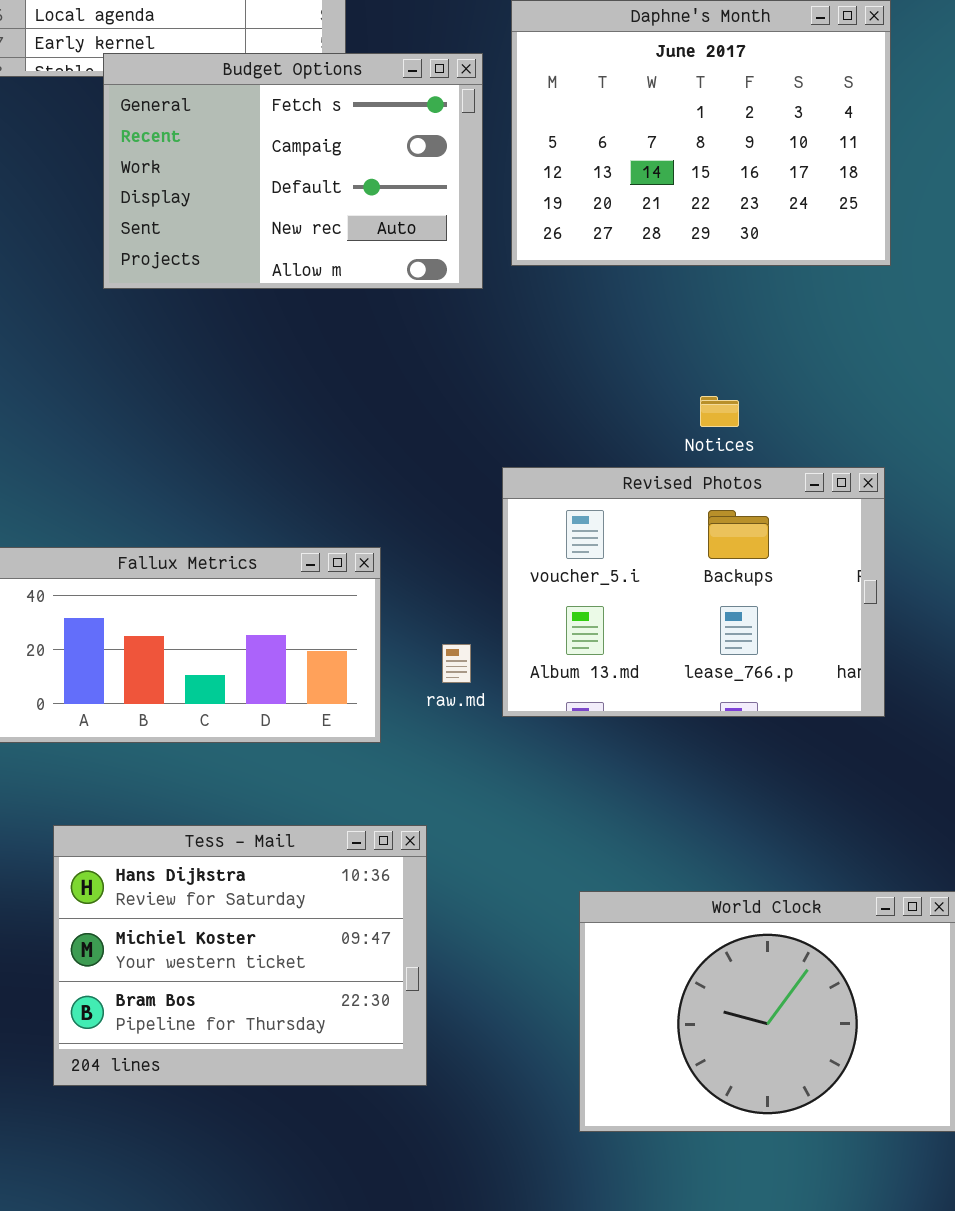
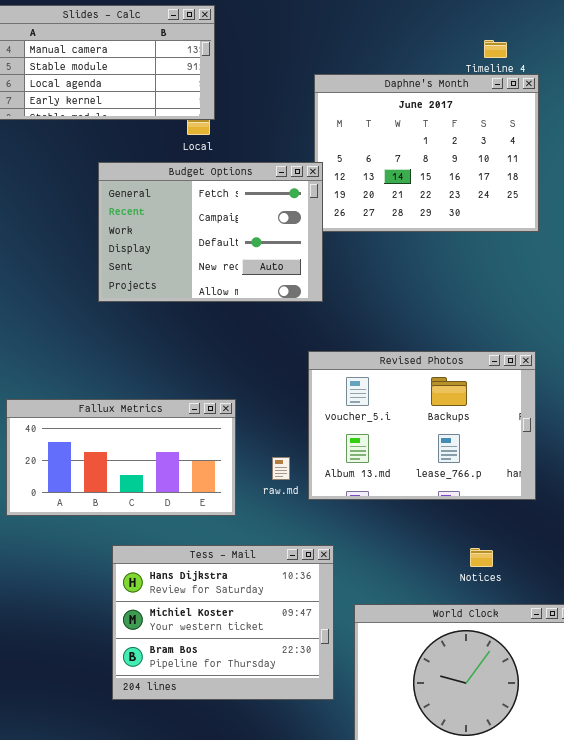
Budget Options: [103,53,483,289] -> [98,162,323,302], moved
Notices: [700,396,739,427] -> [470,548,493,567], moved
Tess - Mail: [53,825,427,1086] -> [112,545,334,700], moved

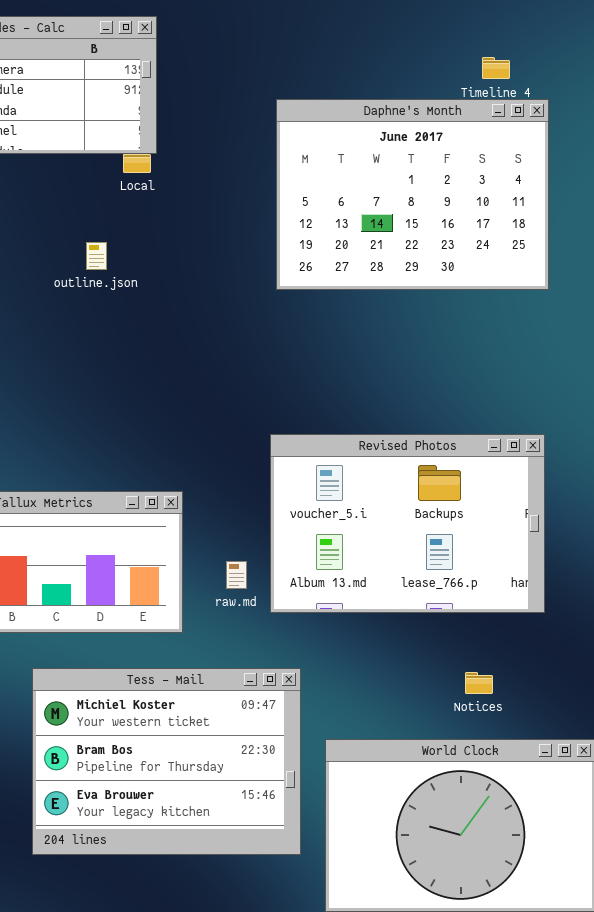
Budget Options: [98,162,323,302] -> none, closed
Tess - Mail: [112,545,334,700] -> [32,668,301,855], scrolled down 1 row

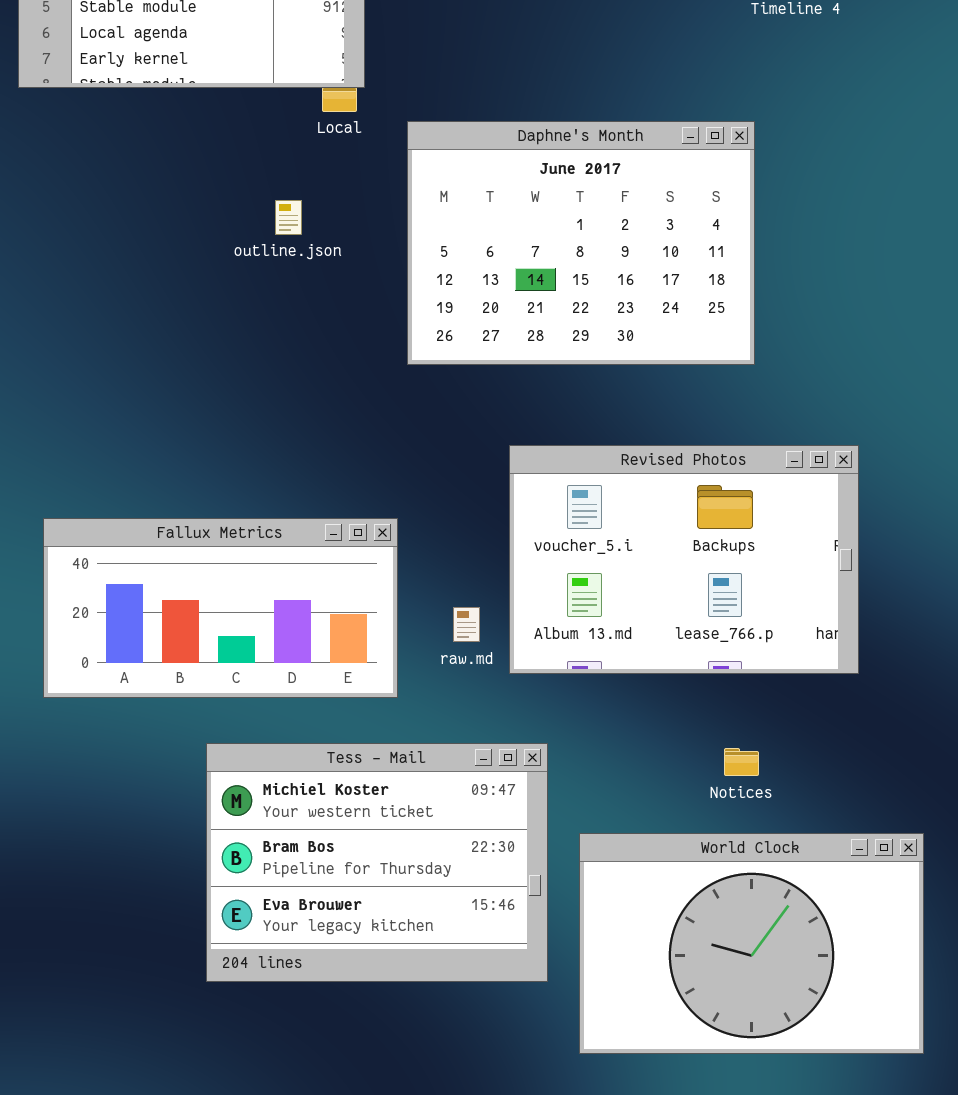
Daphne's Month: [276,99,549,290] -> [407,121,755,365], moved
Notices: [465,672,493,694] -> [724,748,759,776], moved

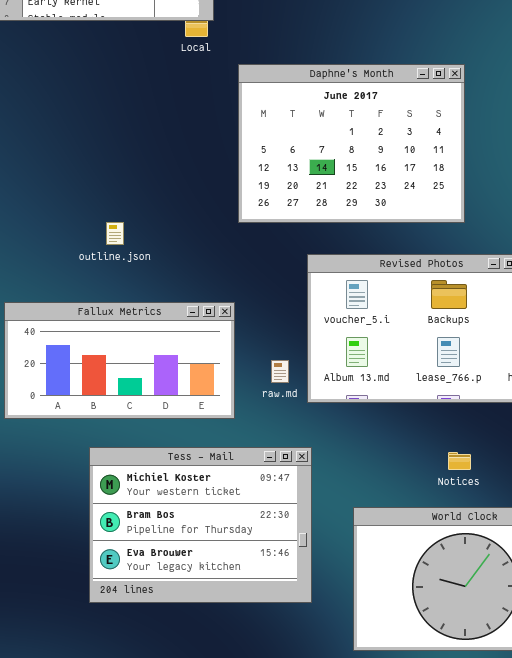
Daphne's Month: [407,121,755,365] -> [238,64,465,223], moved
outline.json: [275,200,302,235] -> [106,222,124,245], moved
Tess - Mail: [206,743,548,982] -> [89,447,312,603], moved

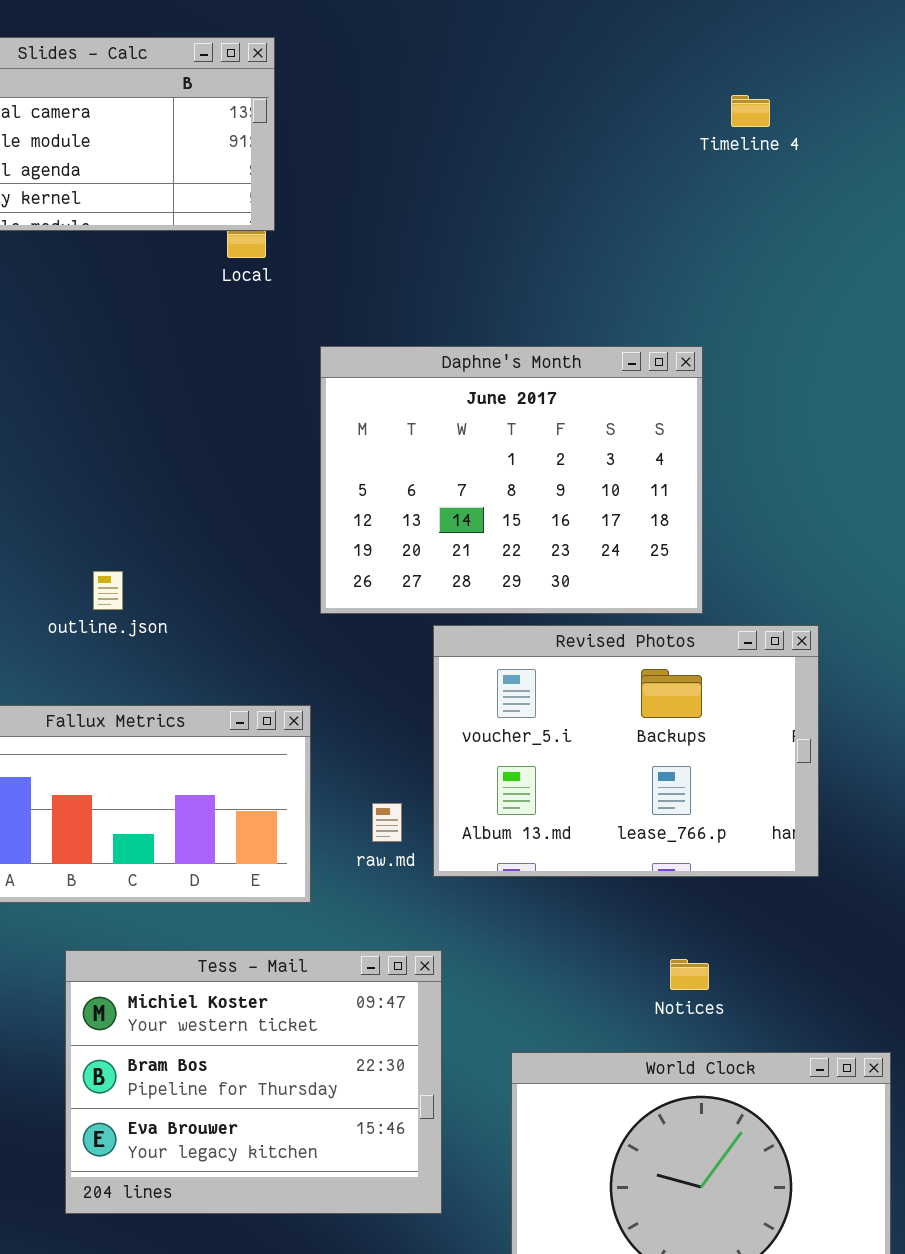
Daphne's Month: [238,64,465,223] -> [320,346,703,614], moved

